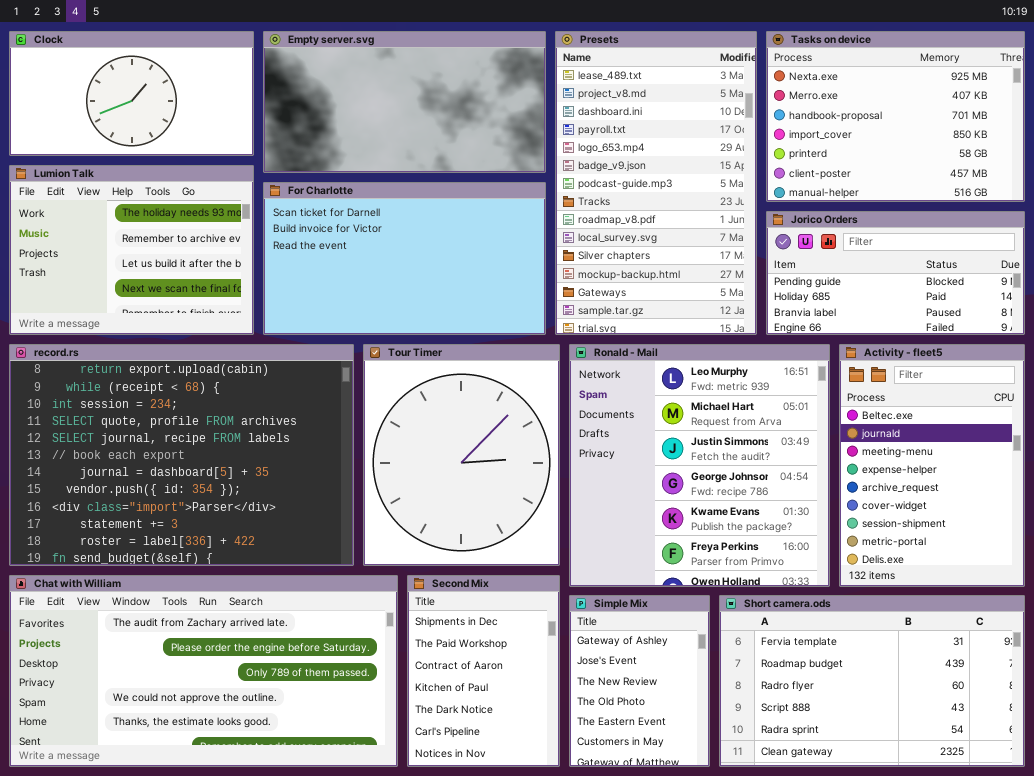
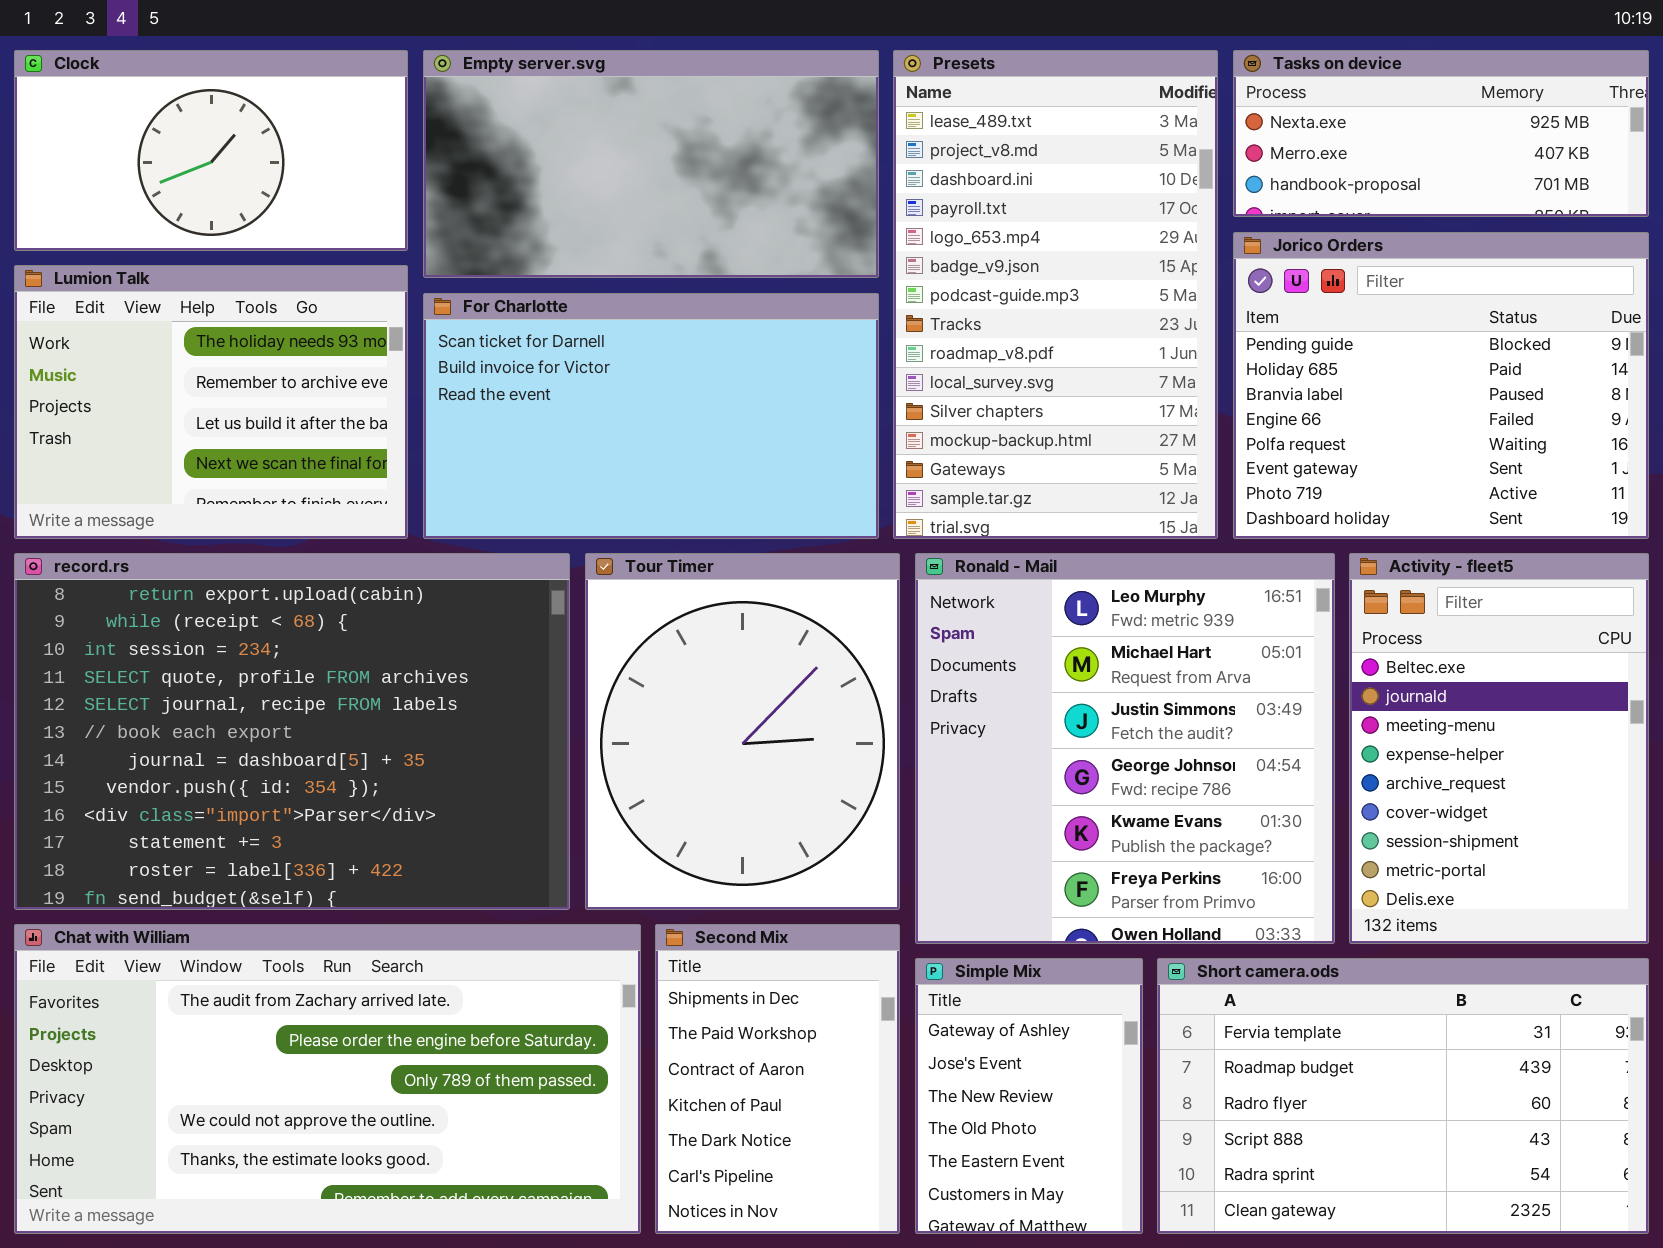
Tasks on device: [766,31,1025,202] -> [1233,50,1649,217], resized
Jorico Orders: [766,211,1025,335] -> [1233,232,1649,539], resized

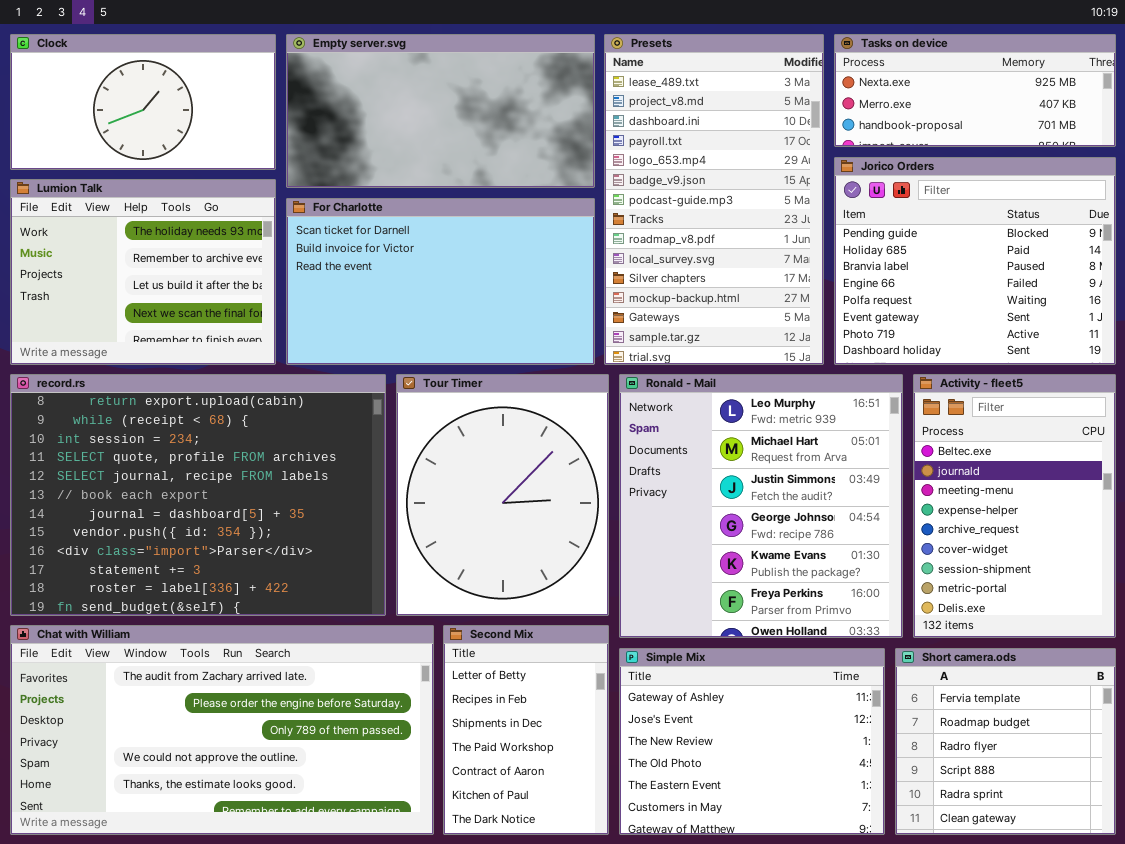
Second Mix: [655,924,900,1234] -> [443,625,609,835], scrolled up 2 rows
Simple Mix: [915,958,1143,1234] -> [619,648,885,835], resized
Short camera.ods: [1157,958,1649,1234] -> [895,648,1116,835], resized

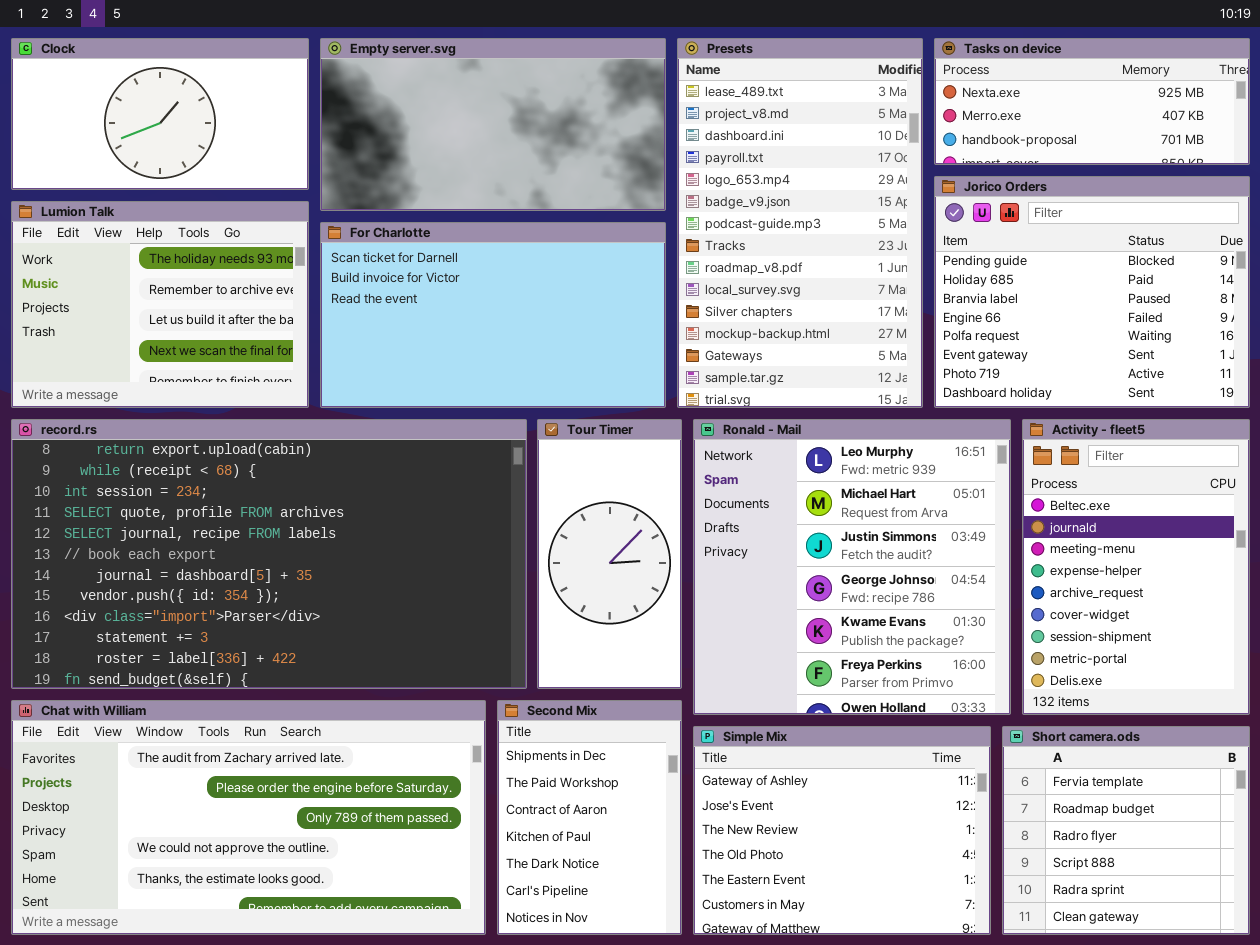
record.rs: [10,374,386,616] -> [11,419,527,689], resized
Tour Timer: [396,374,609,616] -> [537,419,682,689], resized
Second Mix: [443,625,609,835] -> [497,700,682,935], scrolled down 2 rows

